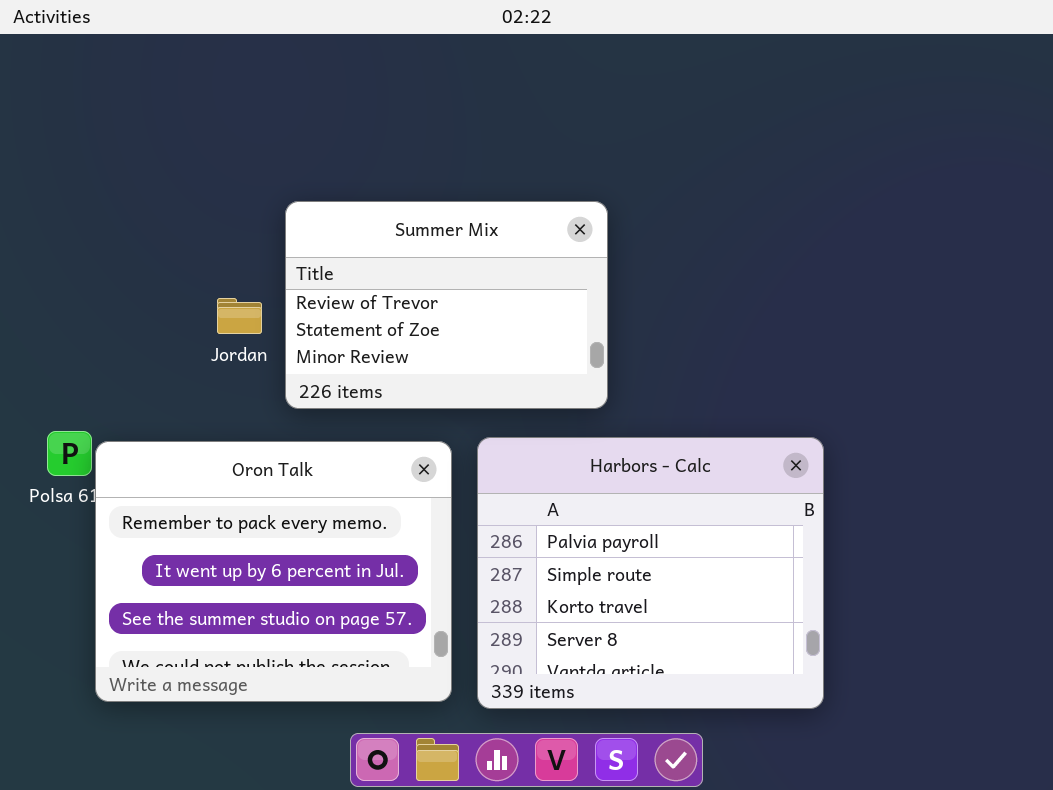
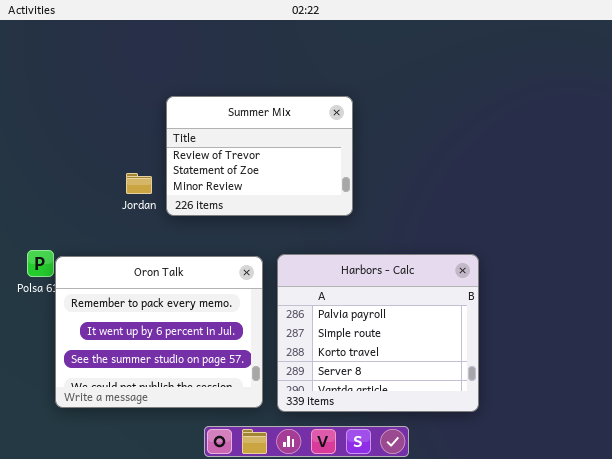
Summer Mix: [285,201,608,409] -> [166,96,353,216], moved

